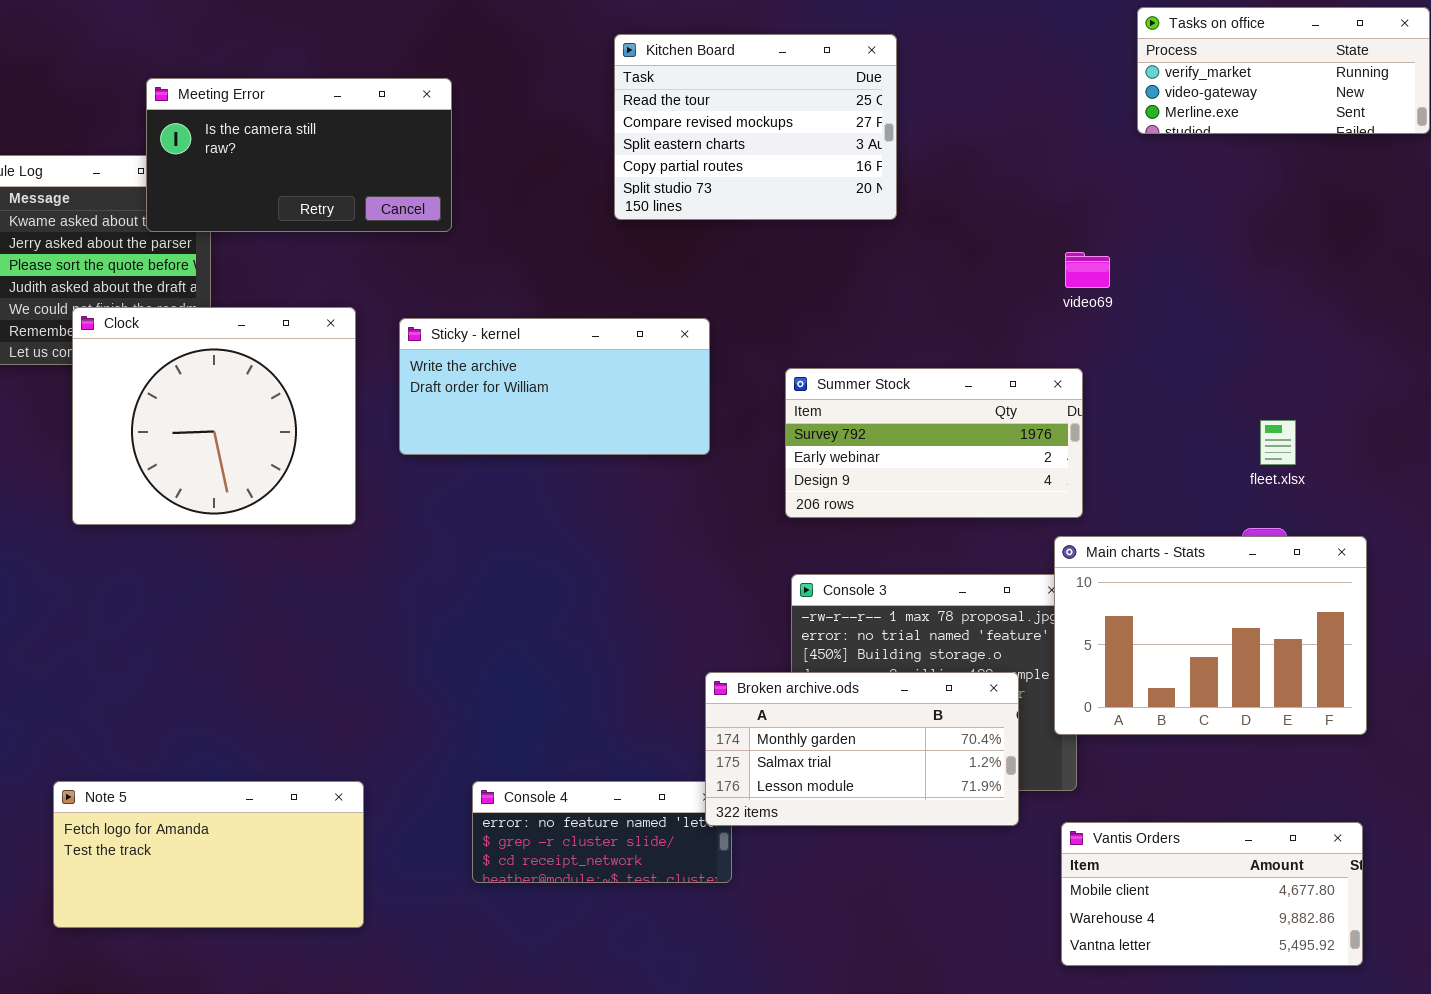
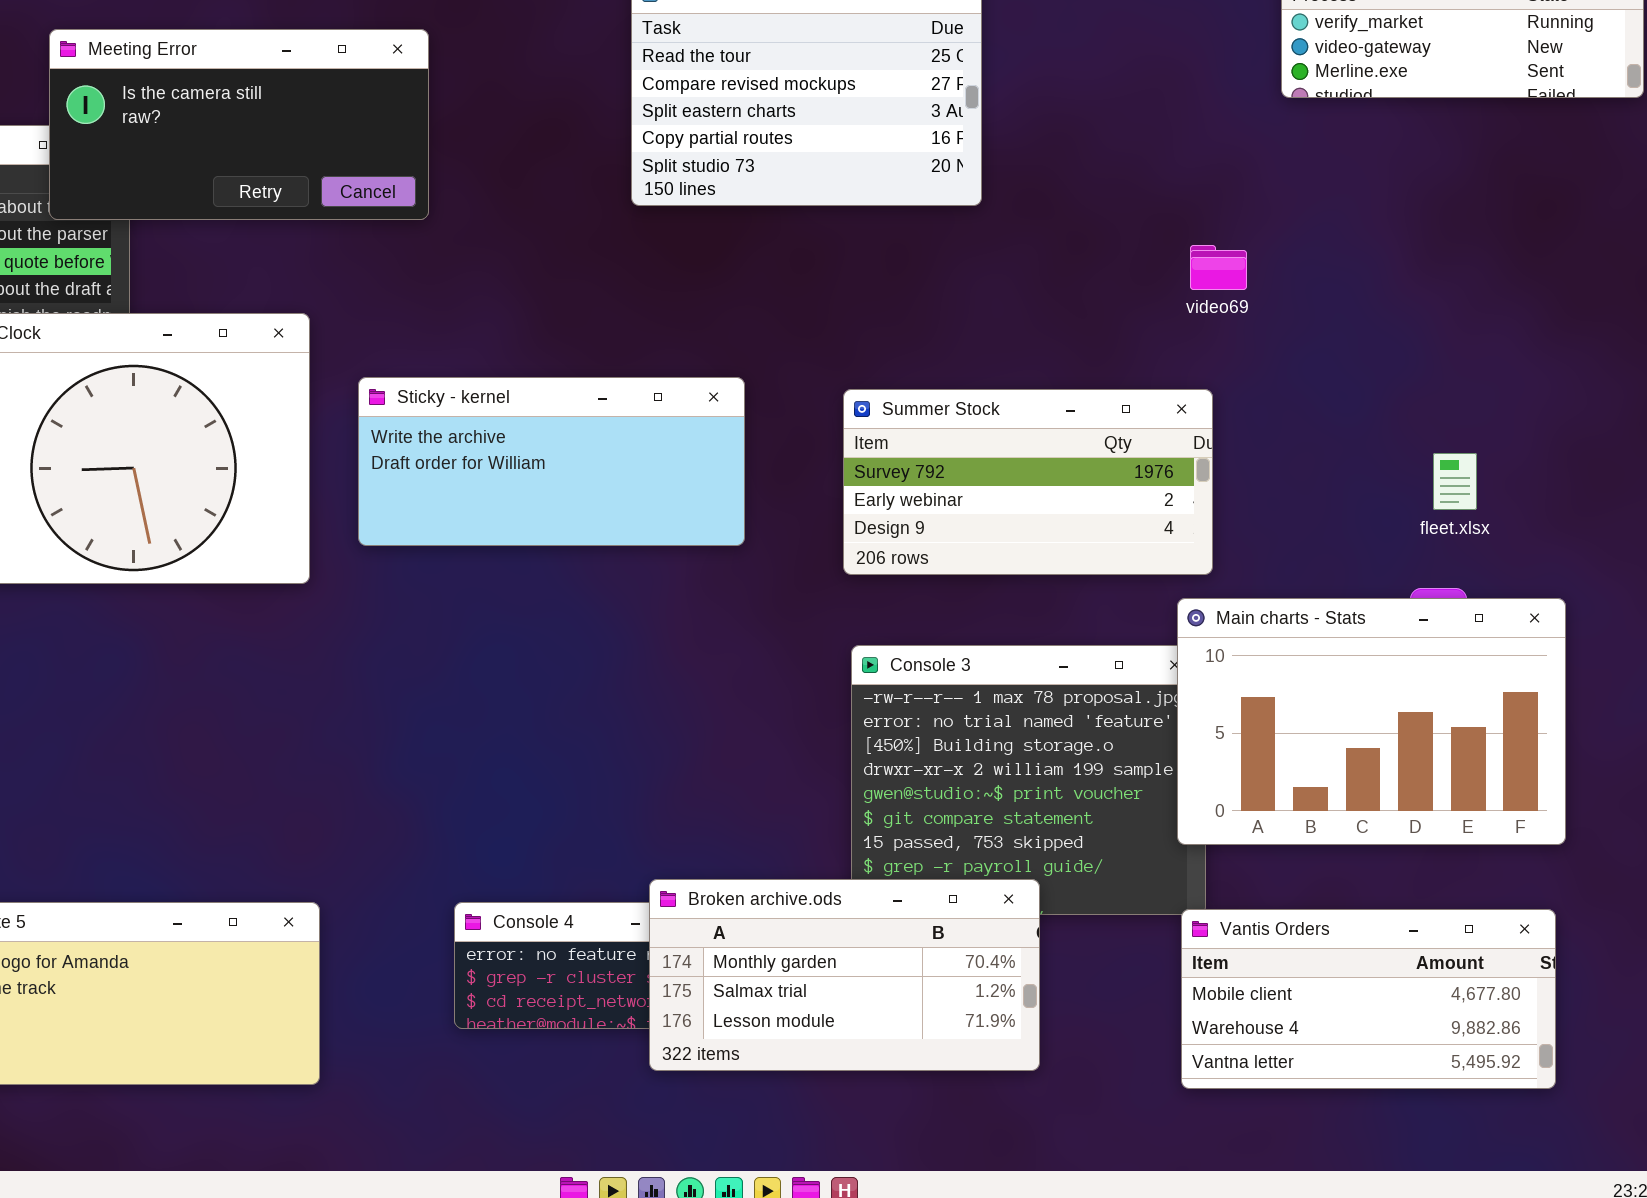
Sticky - kernel: [399,318,710,455] -> [358,377,745,546], moved
Broken archive.ods: [705,672,1019,826] -> [649,879,1040,1071], moved
Vantis Orders: [1061,822,1363,966] -> [1181,909,1556,1089], moved

